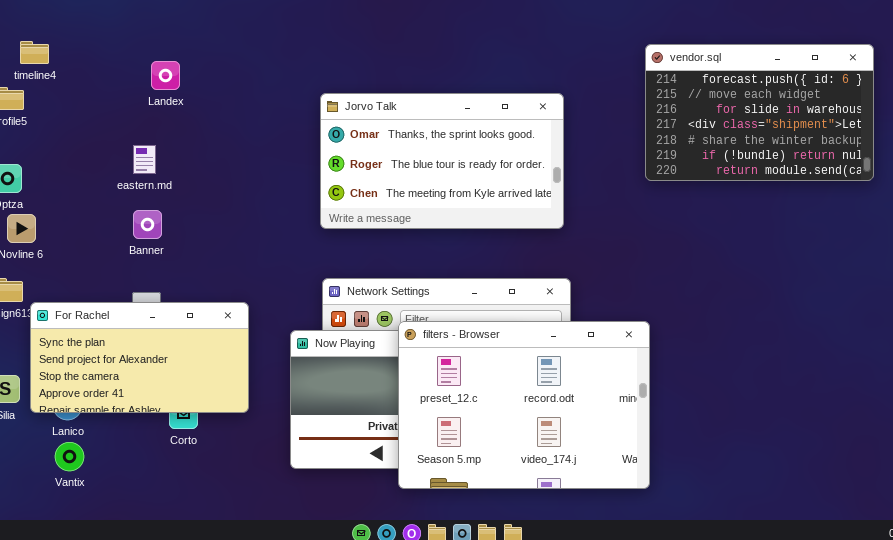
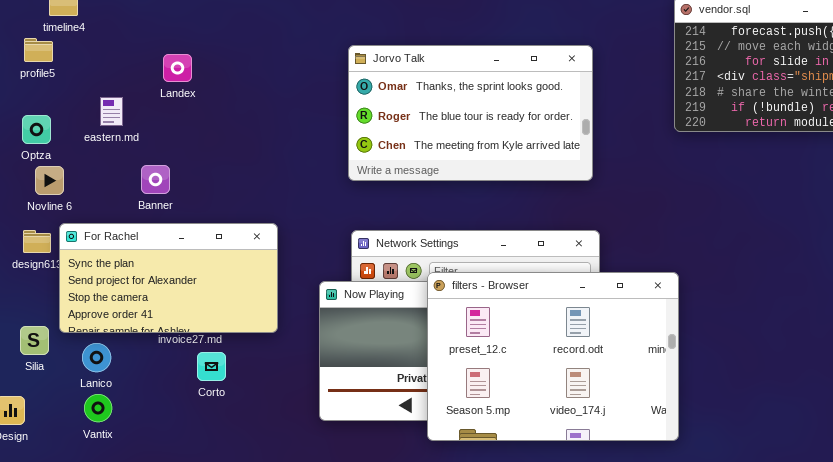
Landex: [151,61,180,90] -> [163,54,192,82], moved
eastern.md: [133,145,156,174] -> [100,97,123,126], moved
Banner: [133,210,162,239] -> [141,165,170,194], moved
For Rachel: [30,302,249,413] -> [59,223,278,333], moved

